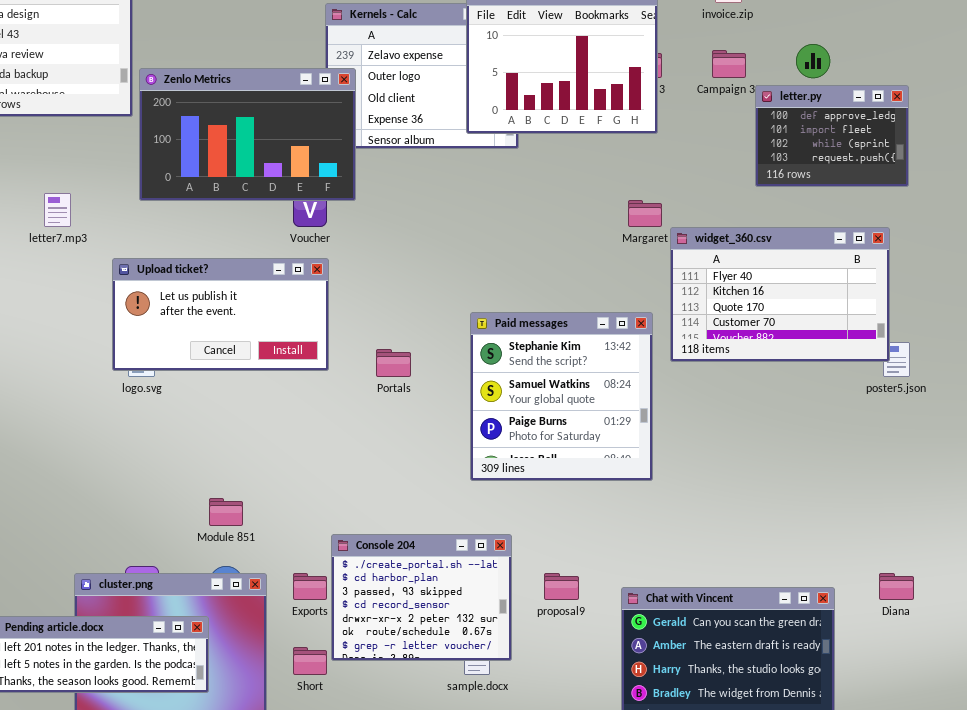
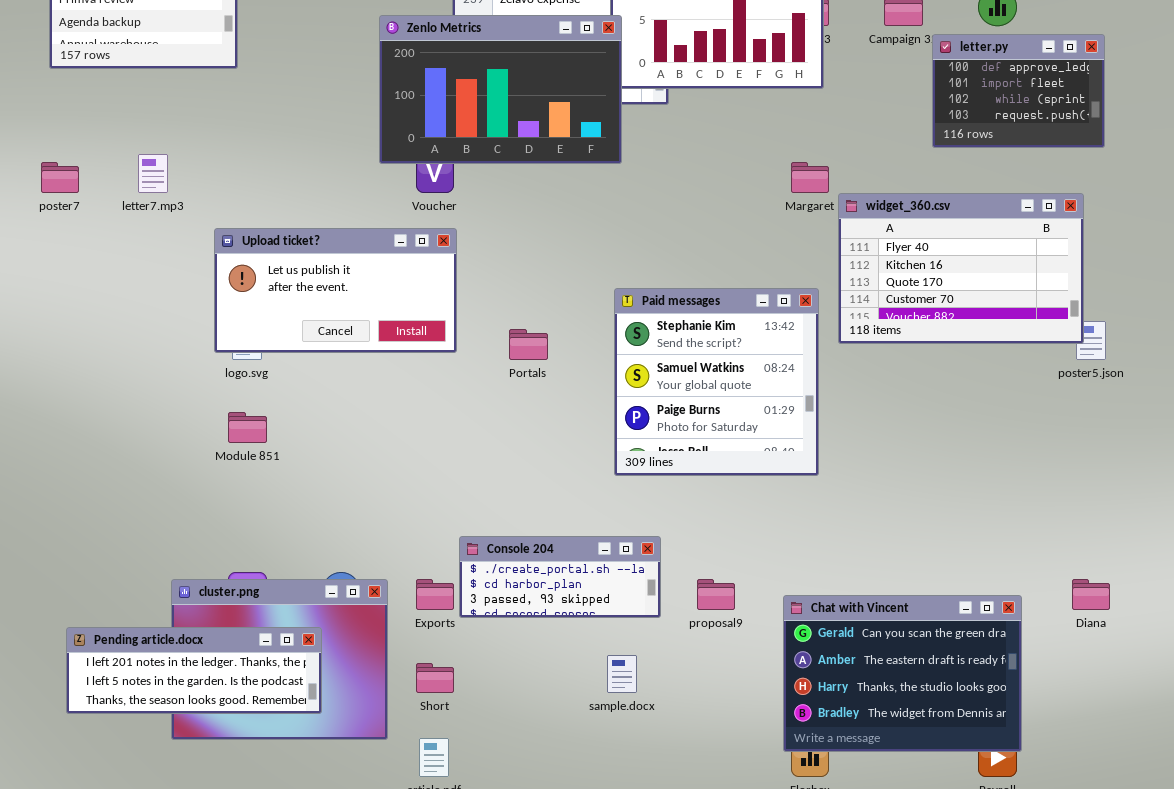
Zenlo Metrics: [139,68,356,201] -> [379,15,622,164], moved
Module 851: [209,498,243,526] -> [228,412,267,443], moved
Console 204: [331,534,512,661] -> [459,536,661,618], resized

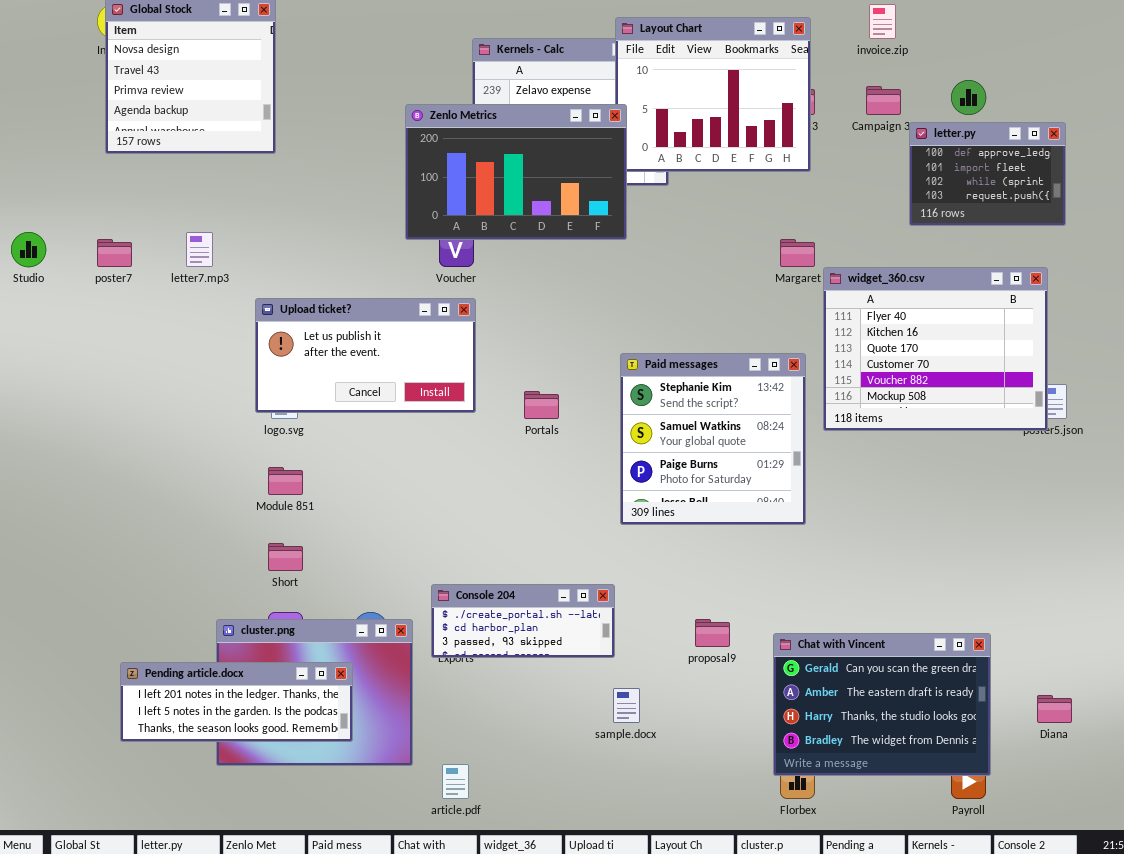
widget_360.csv: [838,193,1084,344] -> [823,267,1048,431], resized
Console 204: [459,536,661,618] -> [431,584,615,658], moved
Diana: [1072,579,1110,610] -> [1037,695,1072,723], moved
Short: [416,663,454,693] -> [268,543,303,571], moved

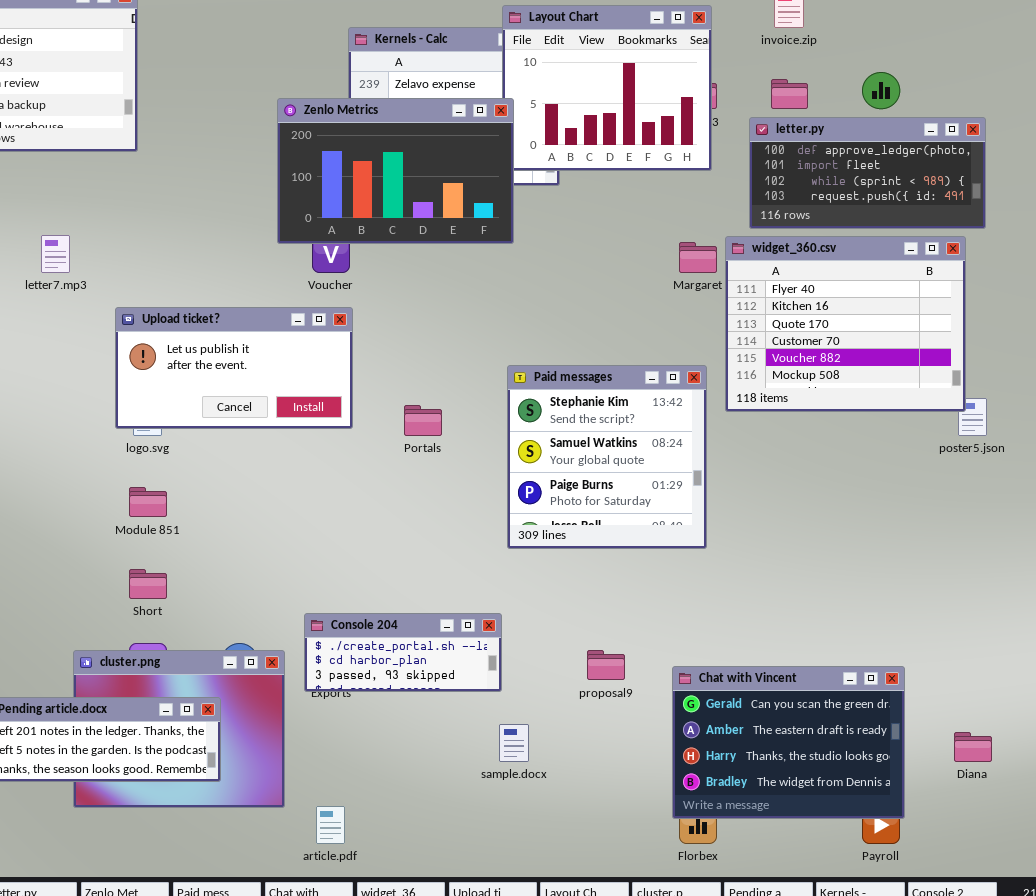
letter.py: [909,122,1066,226] -> [749,117,986,229], resized
widget_360.csv: [823,267,1048,431] -> [725,236,966,412], moved

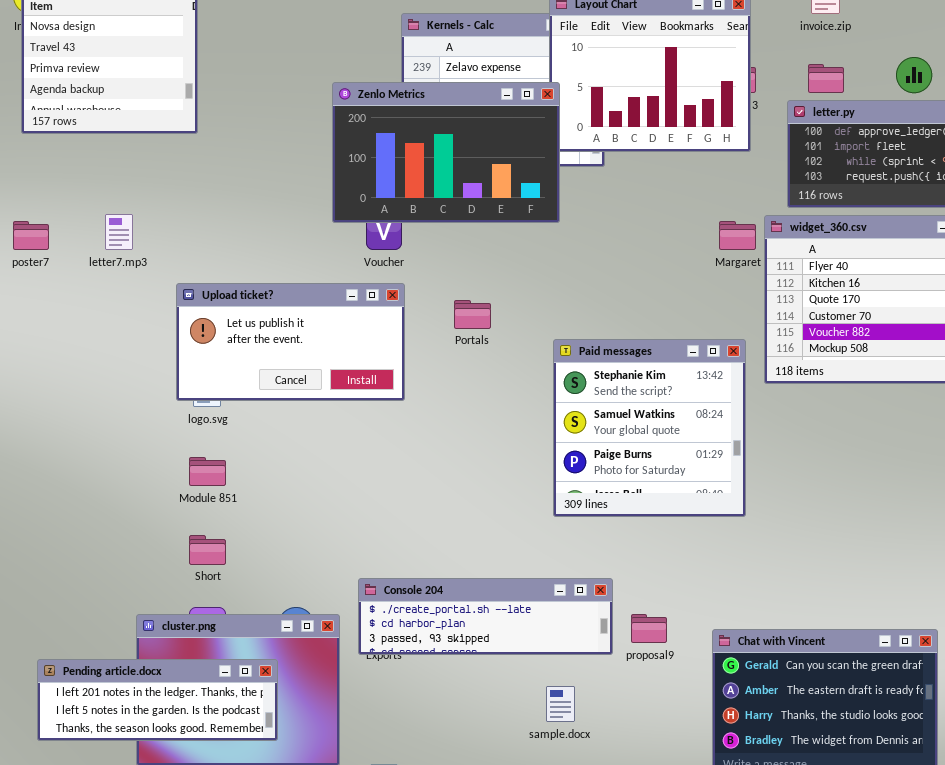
Portals: [404,405,442,436] -> [454,300,491,329], moved
Console 204: [304,613,502,692] -> [358,578,613,655], resized

